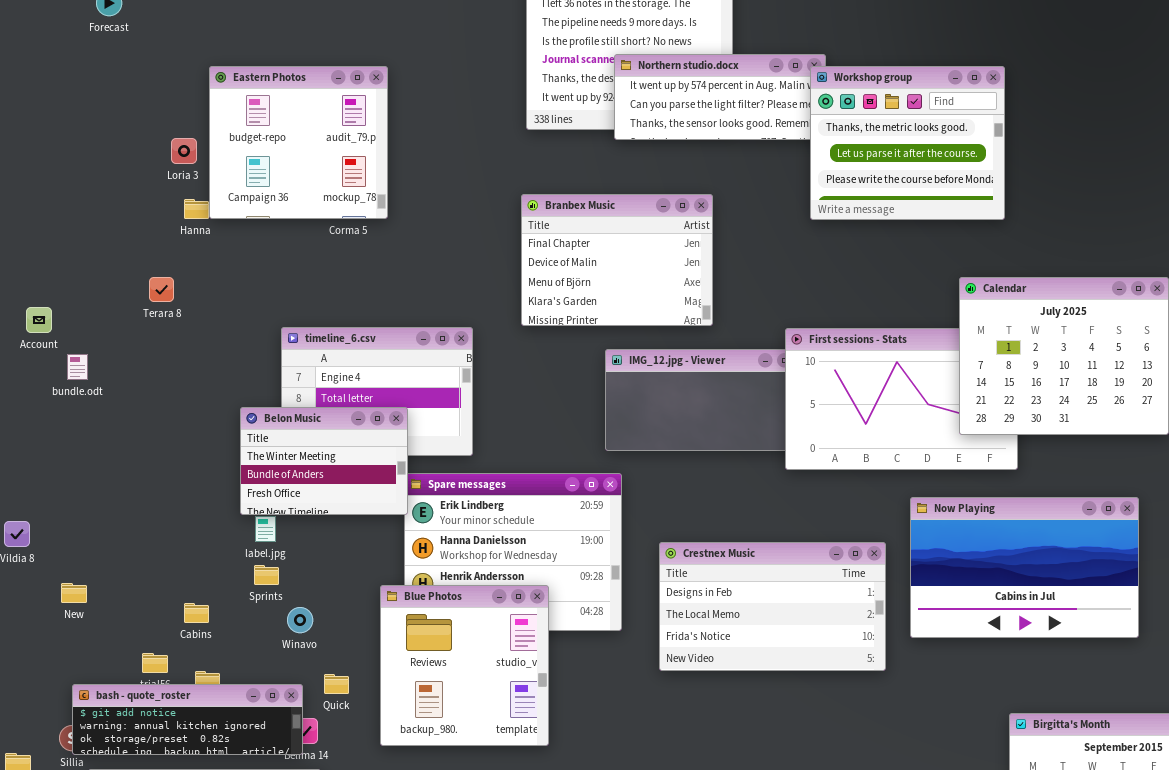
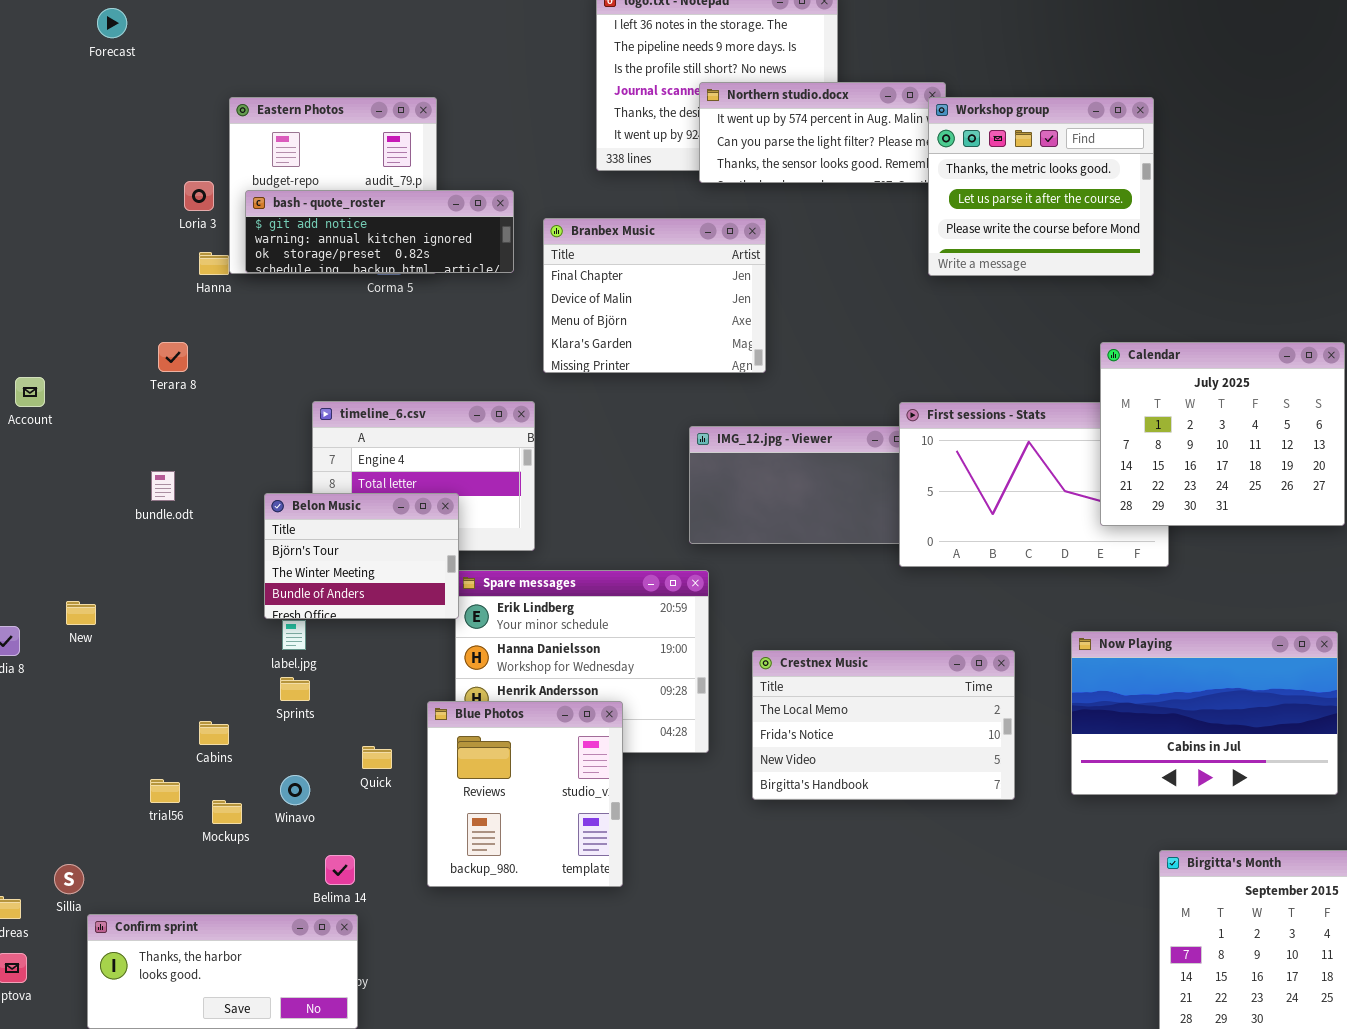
Branbex Music: [521,194,713,326] -> [543,218,766,373], moved
bundle.odt: [67,354,88,380] -> [151,471,175,501], moved
Belon Music: [240,407,408,515] -> [264,493,459,619], scrolled up 1 row
Now Playing: [910,497,1139,638] -> [1071,631,1338,795], moved
Crestnex Music: [659,542,886,671] -> [752,650,1015,800], scrolled down 1 row
New: [61,583,87,603] -> [66,601,96,625], moved
Winavo: [287,607,313,633] -> [280,775,310,805], moved
Quick: [324,674,349,694] -> [362,746,392,769], moved
bash - quote_roster: [72,684,303,755] -> [245,190,514,273], moved

